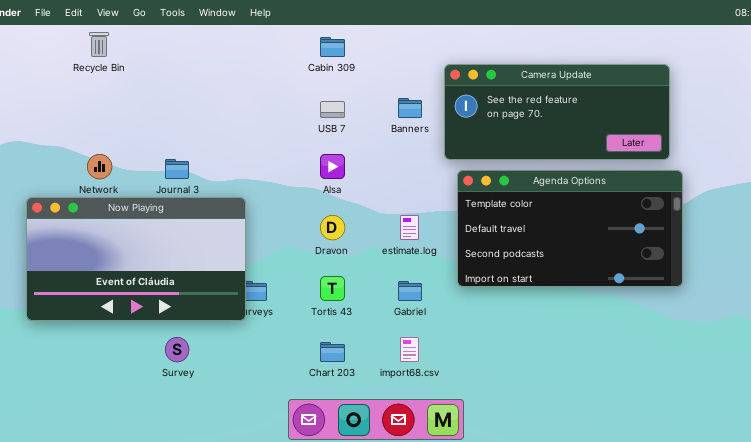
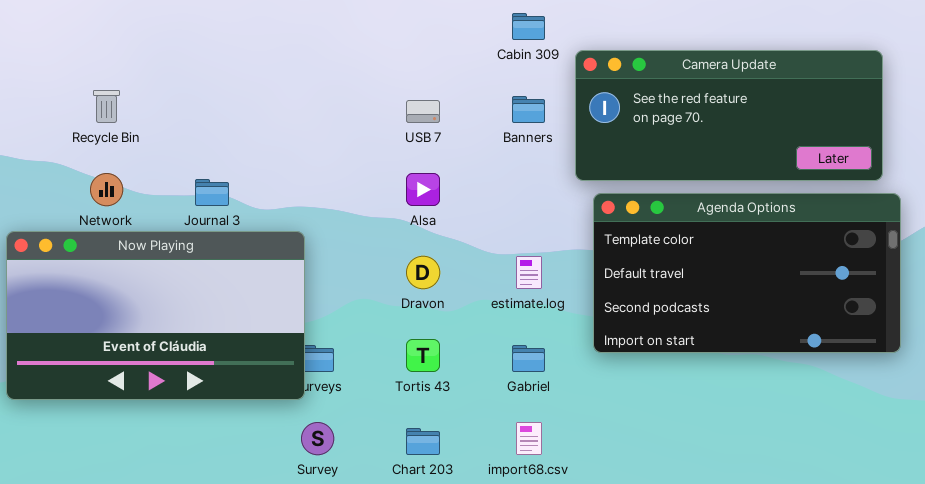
Recycle Bin: [89,32,109,57] -> [93,90,120,123], moved
Cabin 309: [320,37,345,57] -> [512,13,545,40], moved
Survey: [165,337,189,362] -> [301,422,334,455], moved

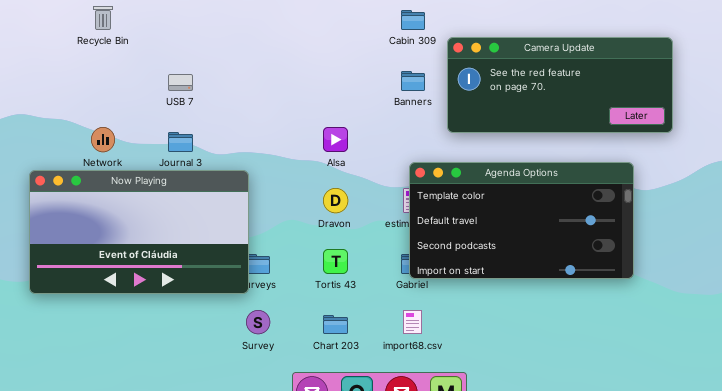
Recycle Bin: [93,90,120,123] -> [93,6,113,30], moved
USB 7: [406,100,440,123] -> [168,74,193,91], moved
Agenda Options: [593,193,901,353] -> [409,162,634,279], moved

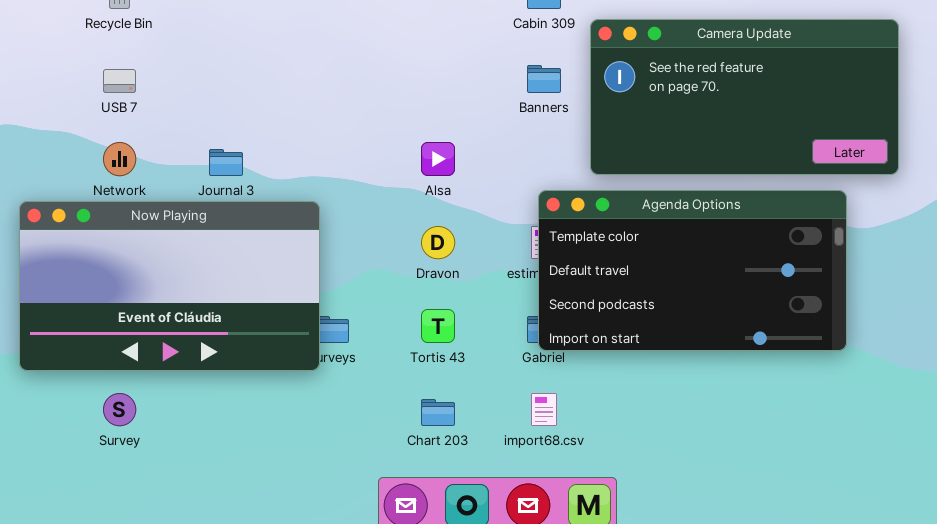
Camera Update: [447,37,673,133] -> [590,19,899,175], resized
USB 7: [168,74,193,91] -> [103,69,136,93], moved
Survey: [246,310,270,334] -> [103,393,136,426], moved

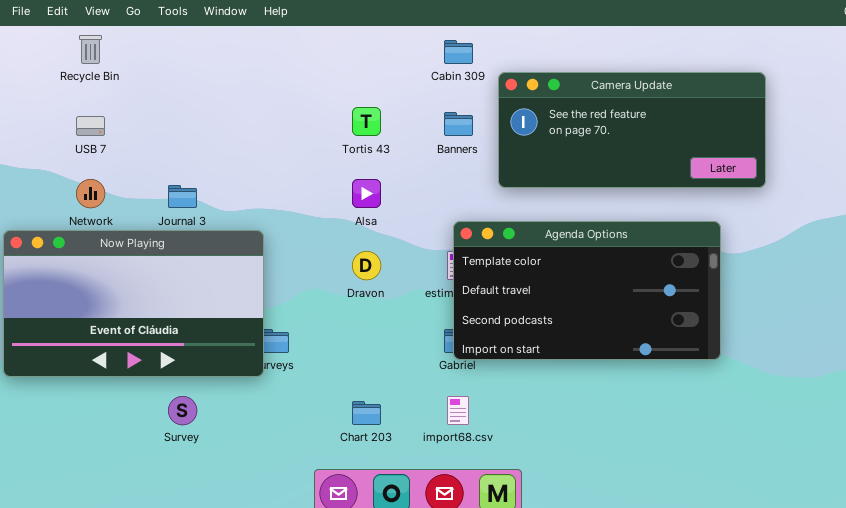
Camera Update: [590,19,899,175] -> [498,72,766,188], resized
Tortis 43: [421,309,455,343] -> [352,107,381,136], moved
Survey: [103,393,136,426] -> [168,396,197,425], moved

